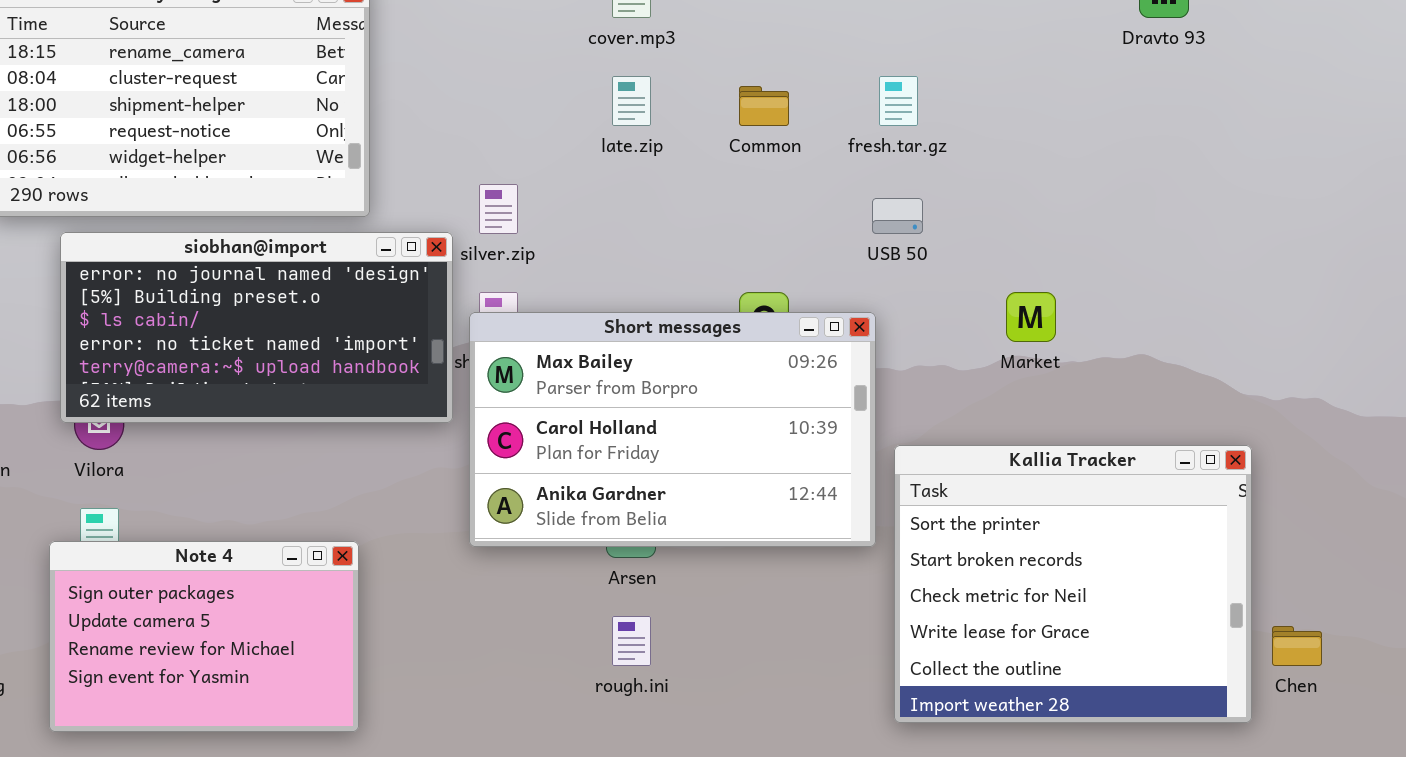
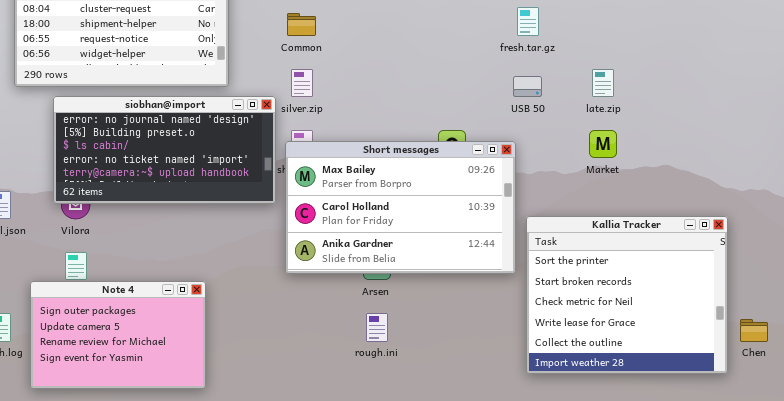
late.zip: [612,76,651,126] -> [592,69,614,97], moved
Common: [739,86,789,126] -> [287,13,316,36], moved
Note 4: [49,541,359,732] -> [30,281,206,389], moved

